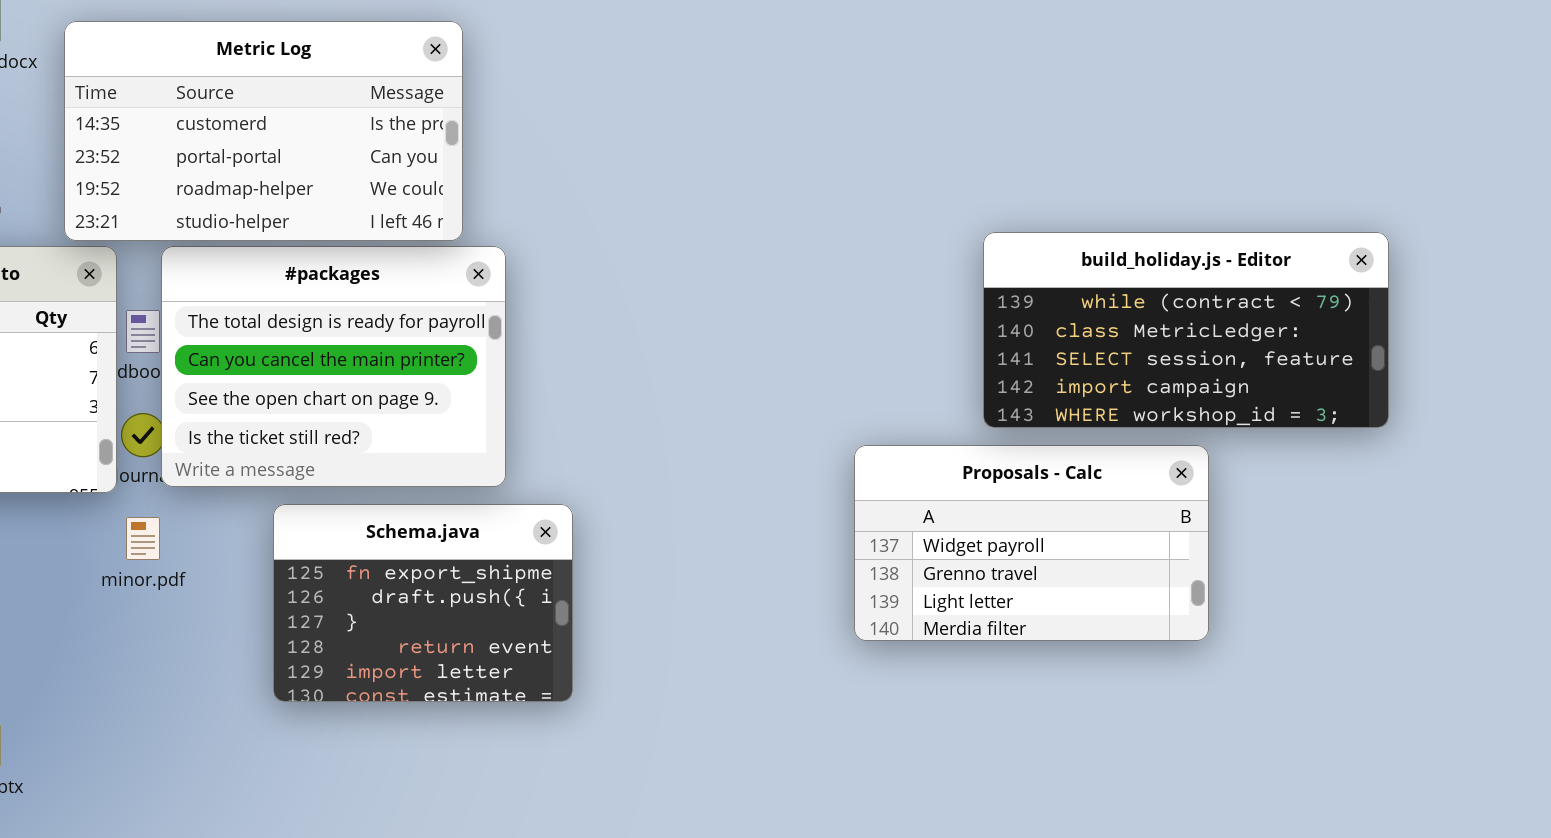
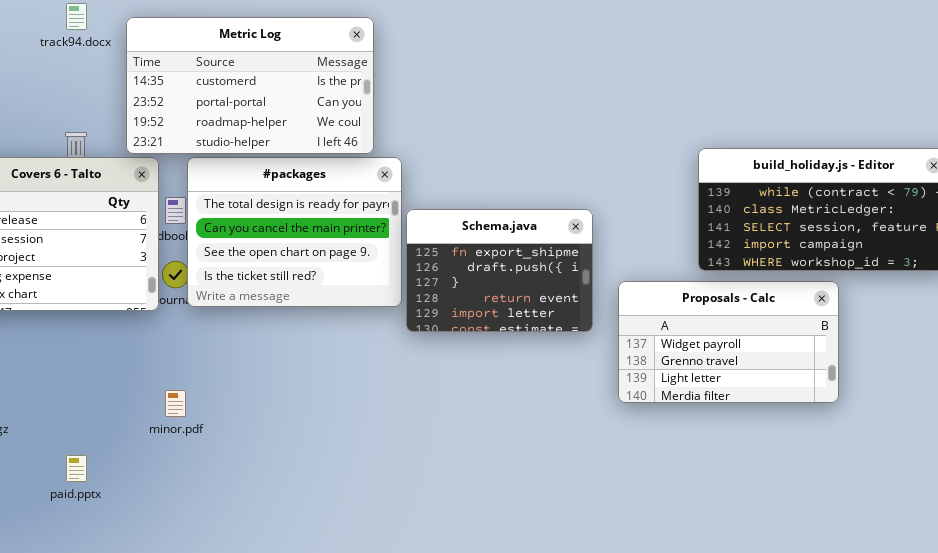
Schema.java: [273,504,573,702] -> [406,209,593,332], moved
minor.pdf: [126,517,160,560] -> [165,390,186,417], moved

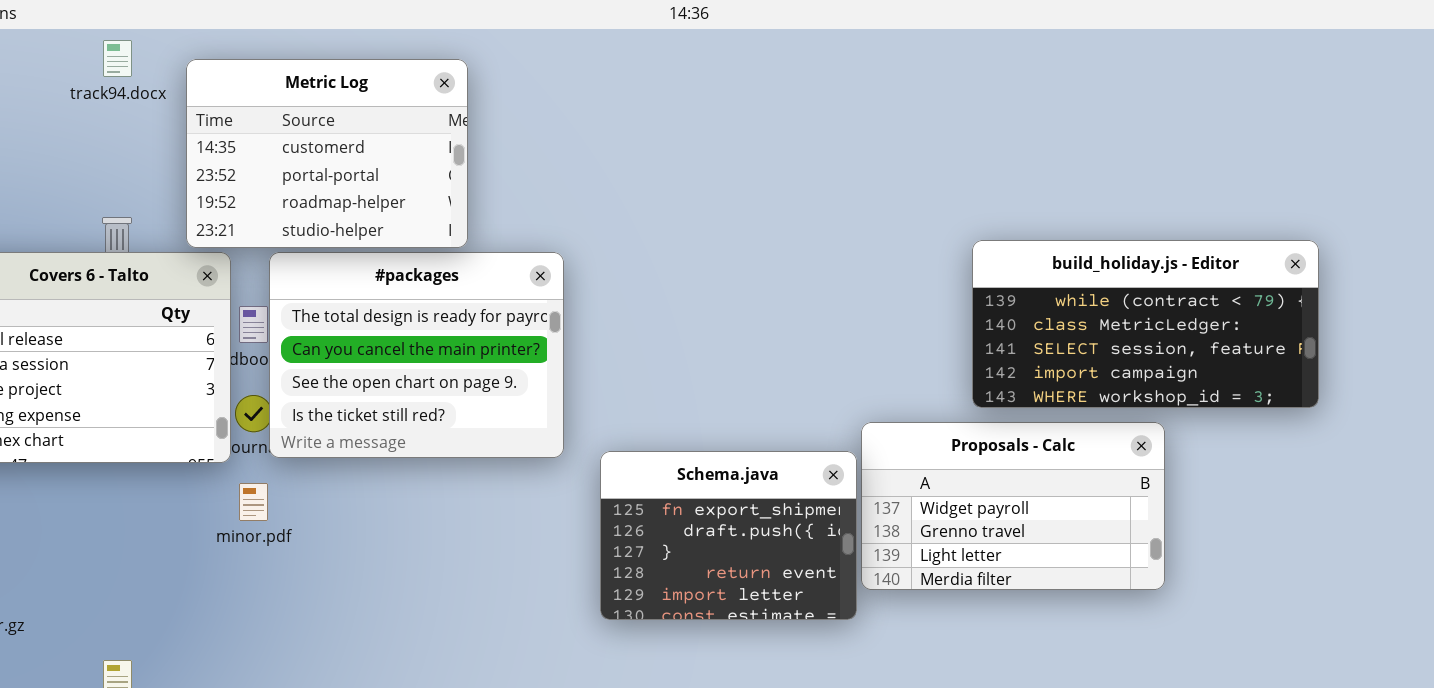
Metric Log: [126,17,374,154] -> [186,59,468,248], resized
Schema.java: [406,209,593,332] -> [600,451,857,620], moved
minor.pdf: [165,390,186,417] -> [239,483,268,521], moved

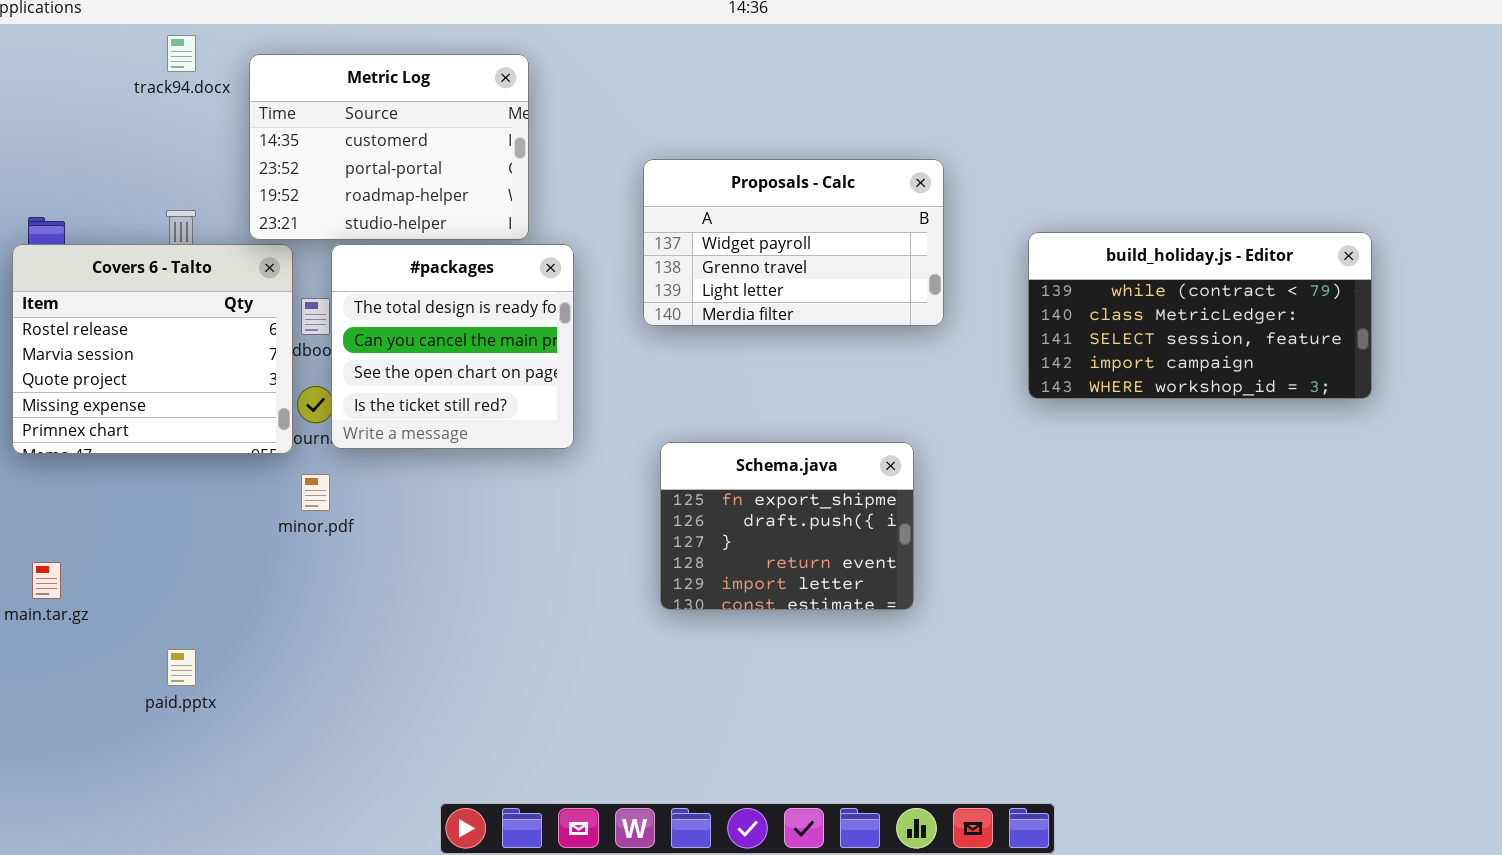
#packages: [269,252,564,458] -> [331,244,574,449], resized
Proposals - Calc: [861,422,1165,590] -> [643,159,944,326], moved

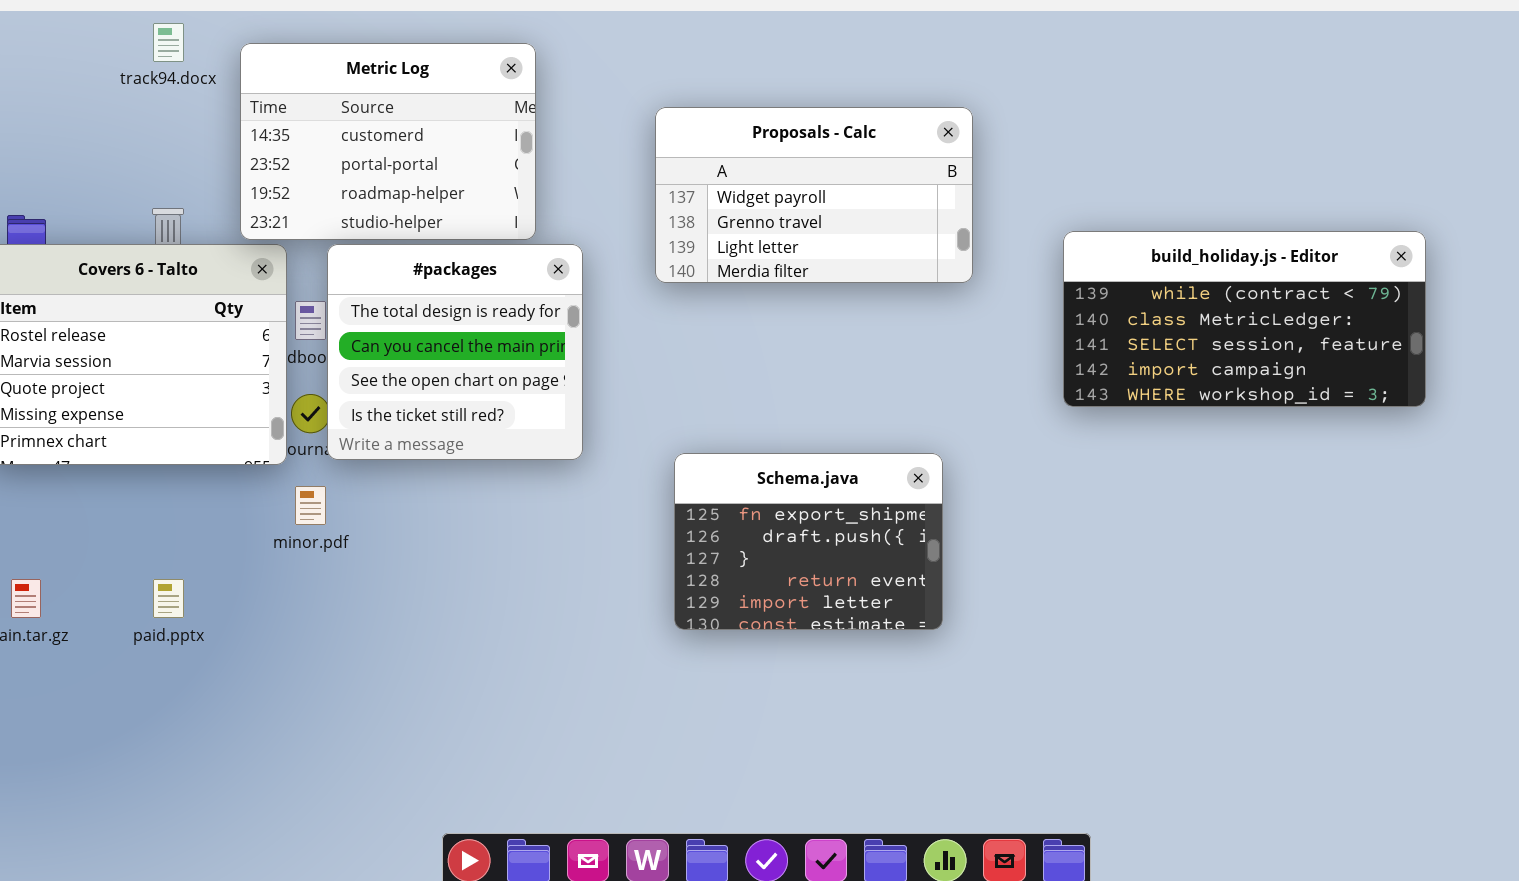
Proposals - Calc: [643,159,944,326] -> [655,107,973,283], moved
paid.pptx: [167,649,196,686] -> [153,579,184,618], moved

